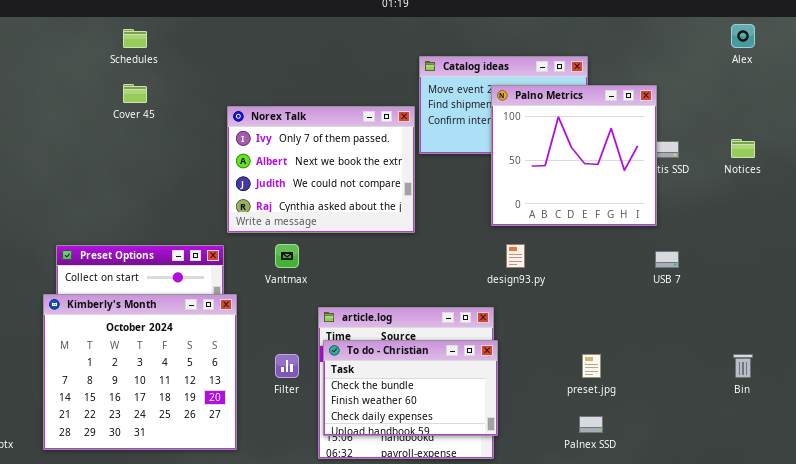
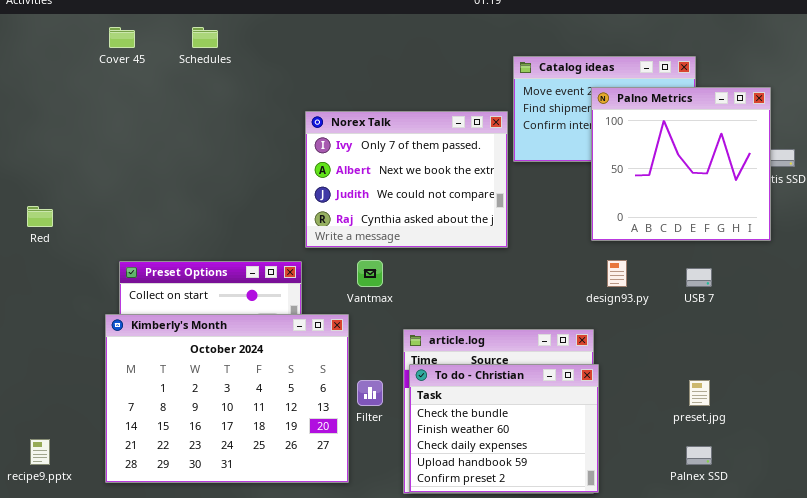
Cover 45: [123,84,147,103] -> [109,27,135,48], moved
USB 7: [655,251,679,268] -> [686,268,712,287], moved
Kimberly's Month: [43,294,237,450] -> [105,314,349,483], resized
To do - Christian: [323,340,498,436] -> [409,364,599,493], resized

